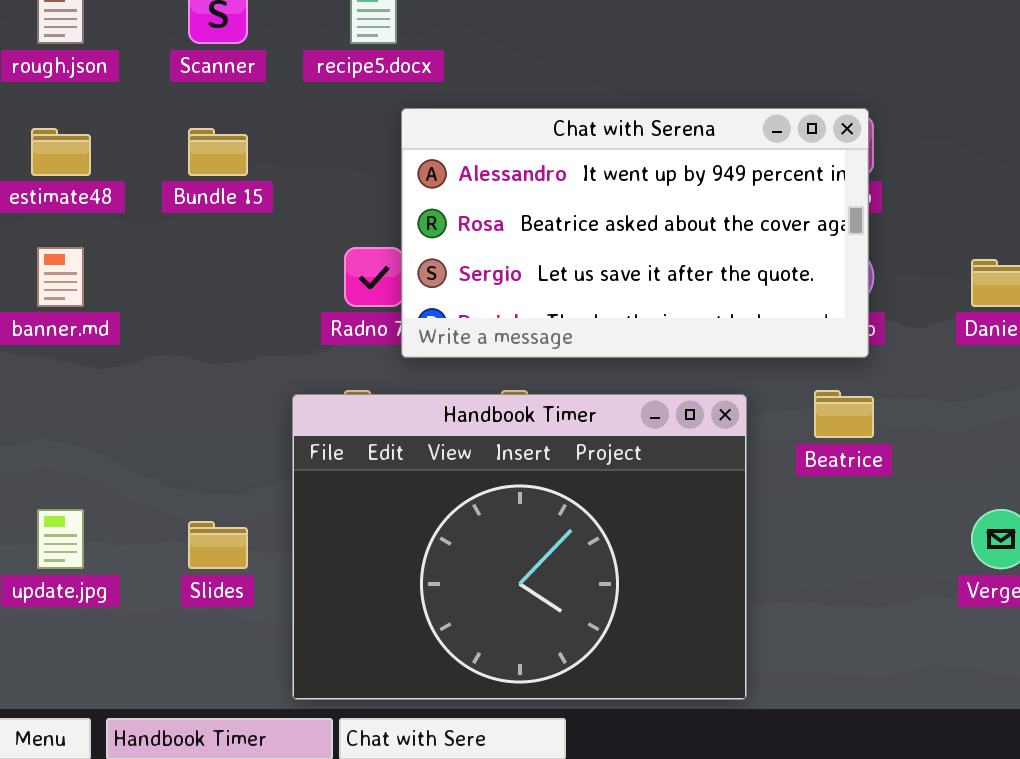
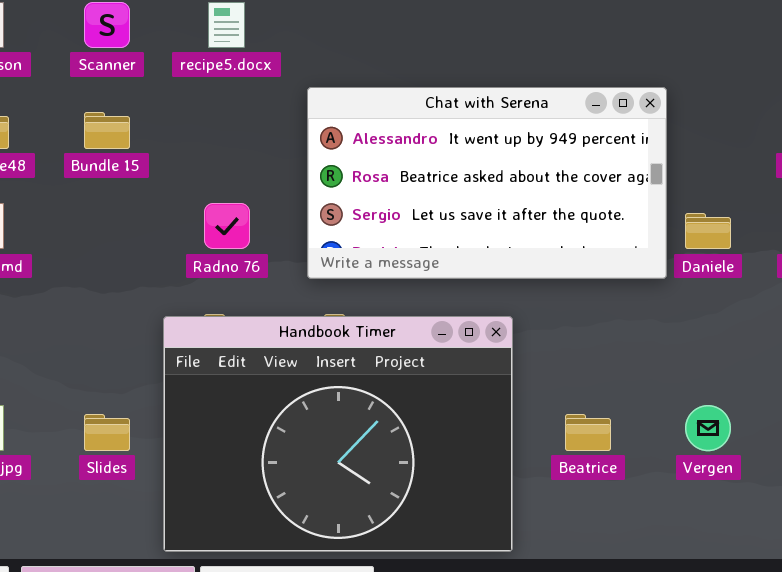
Chat with Serena: [401,108,869,358] -> [307,87,667,279], moved
Beatrice: [814,390,874,438] -> [565,414,611,451], moved

